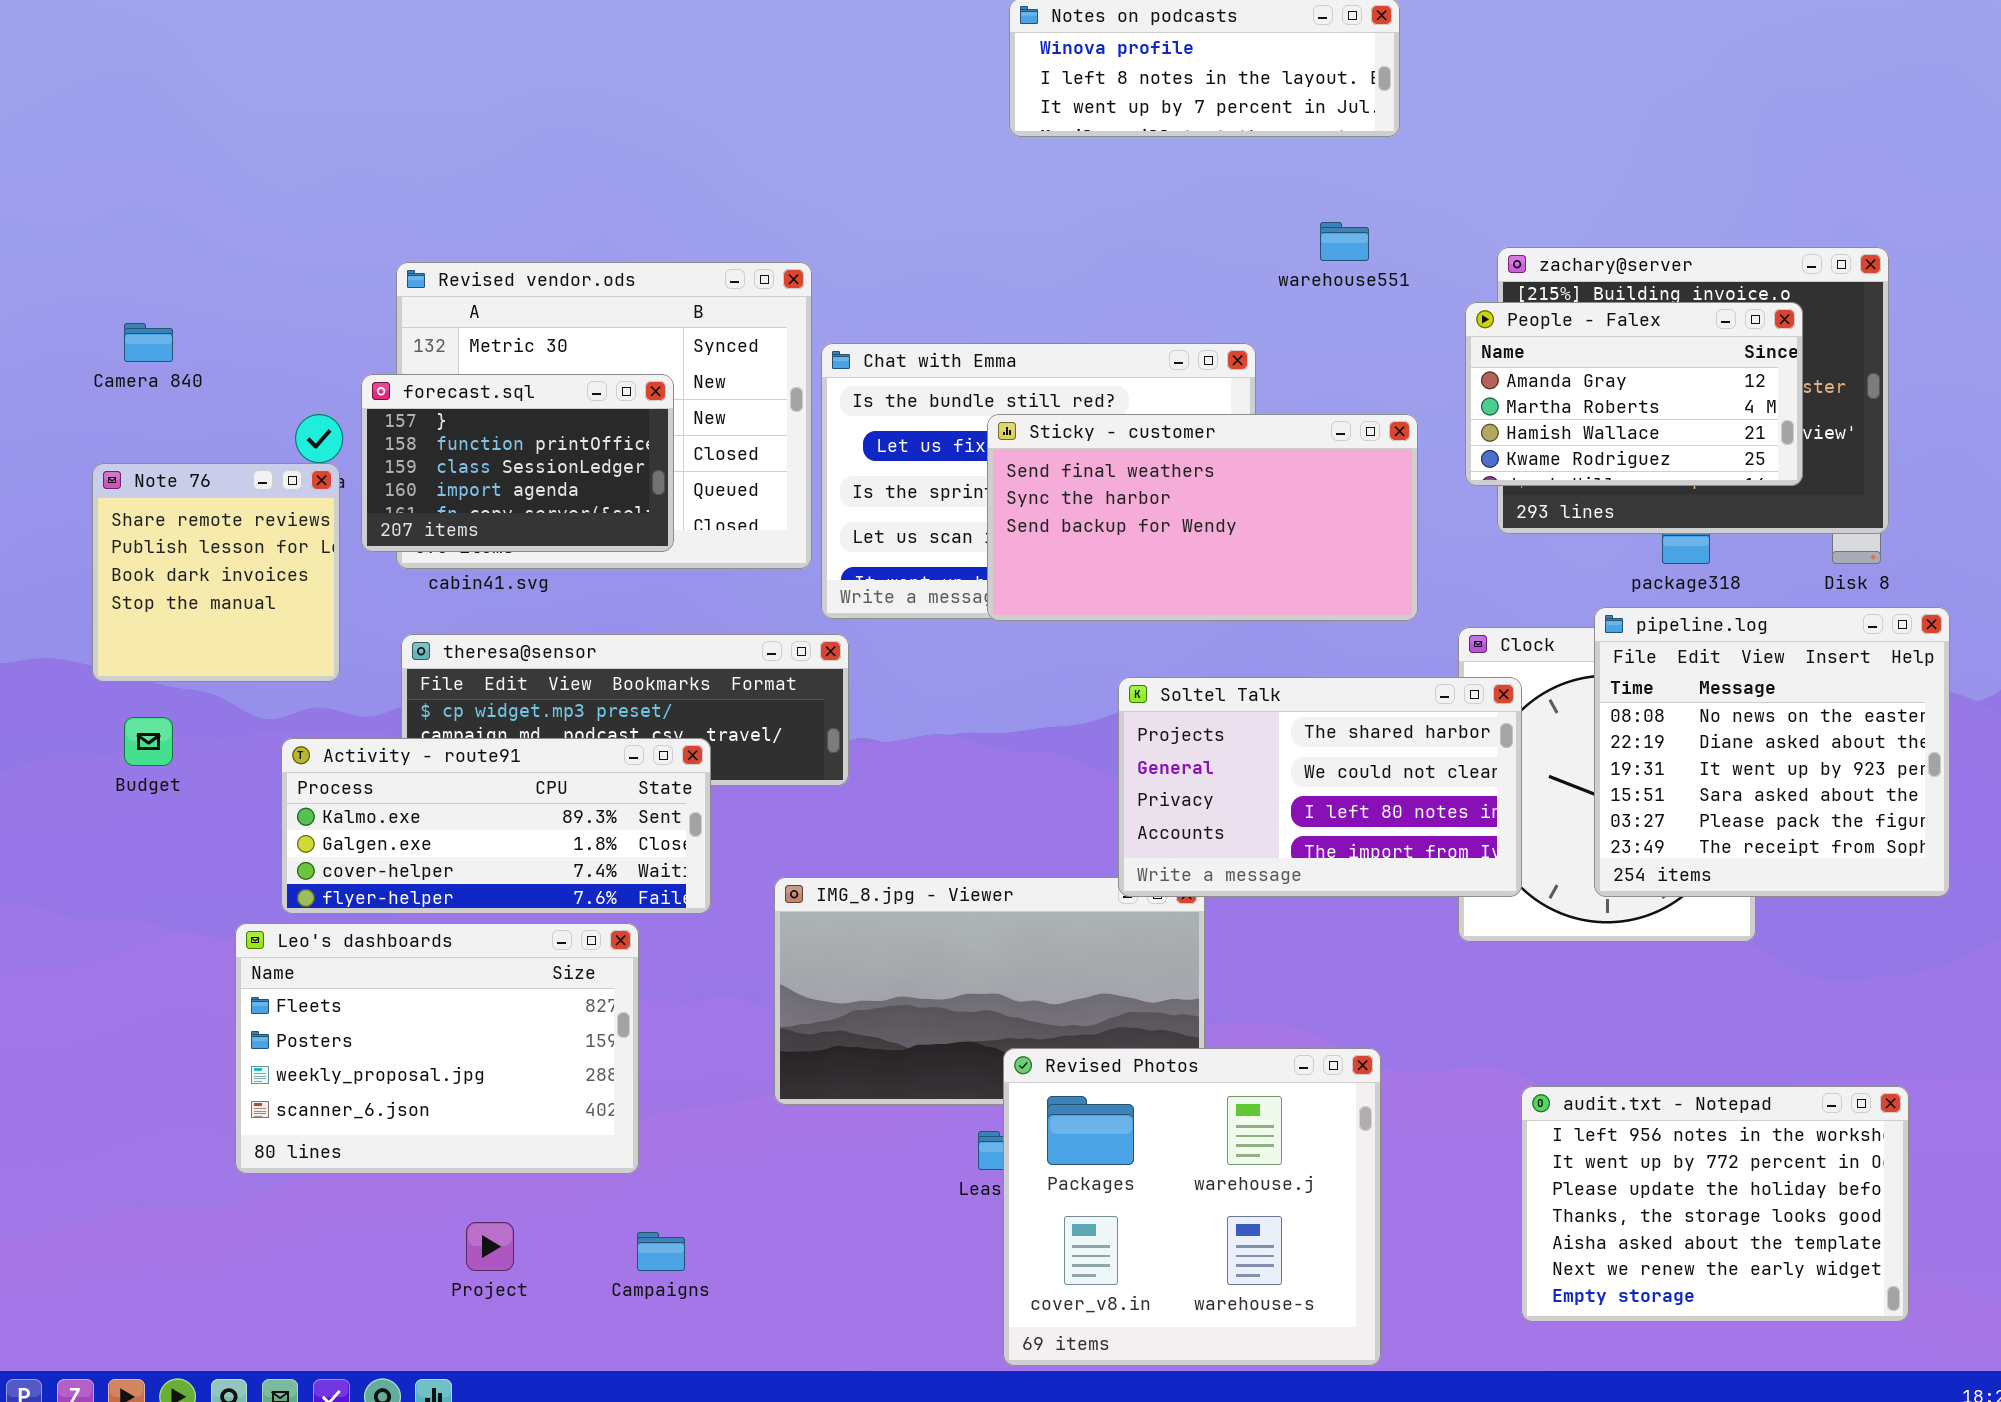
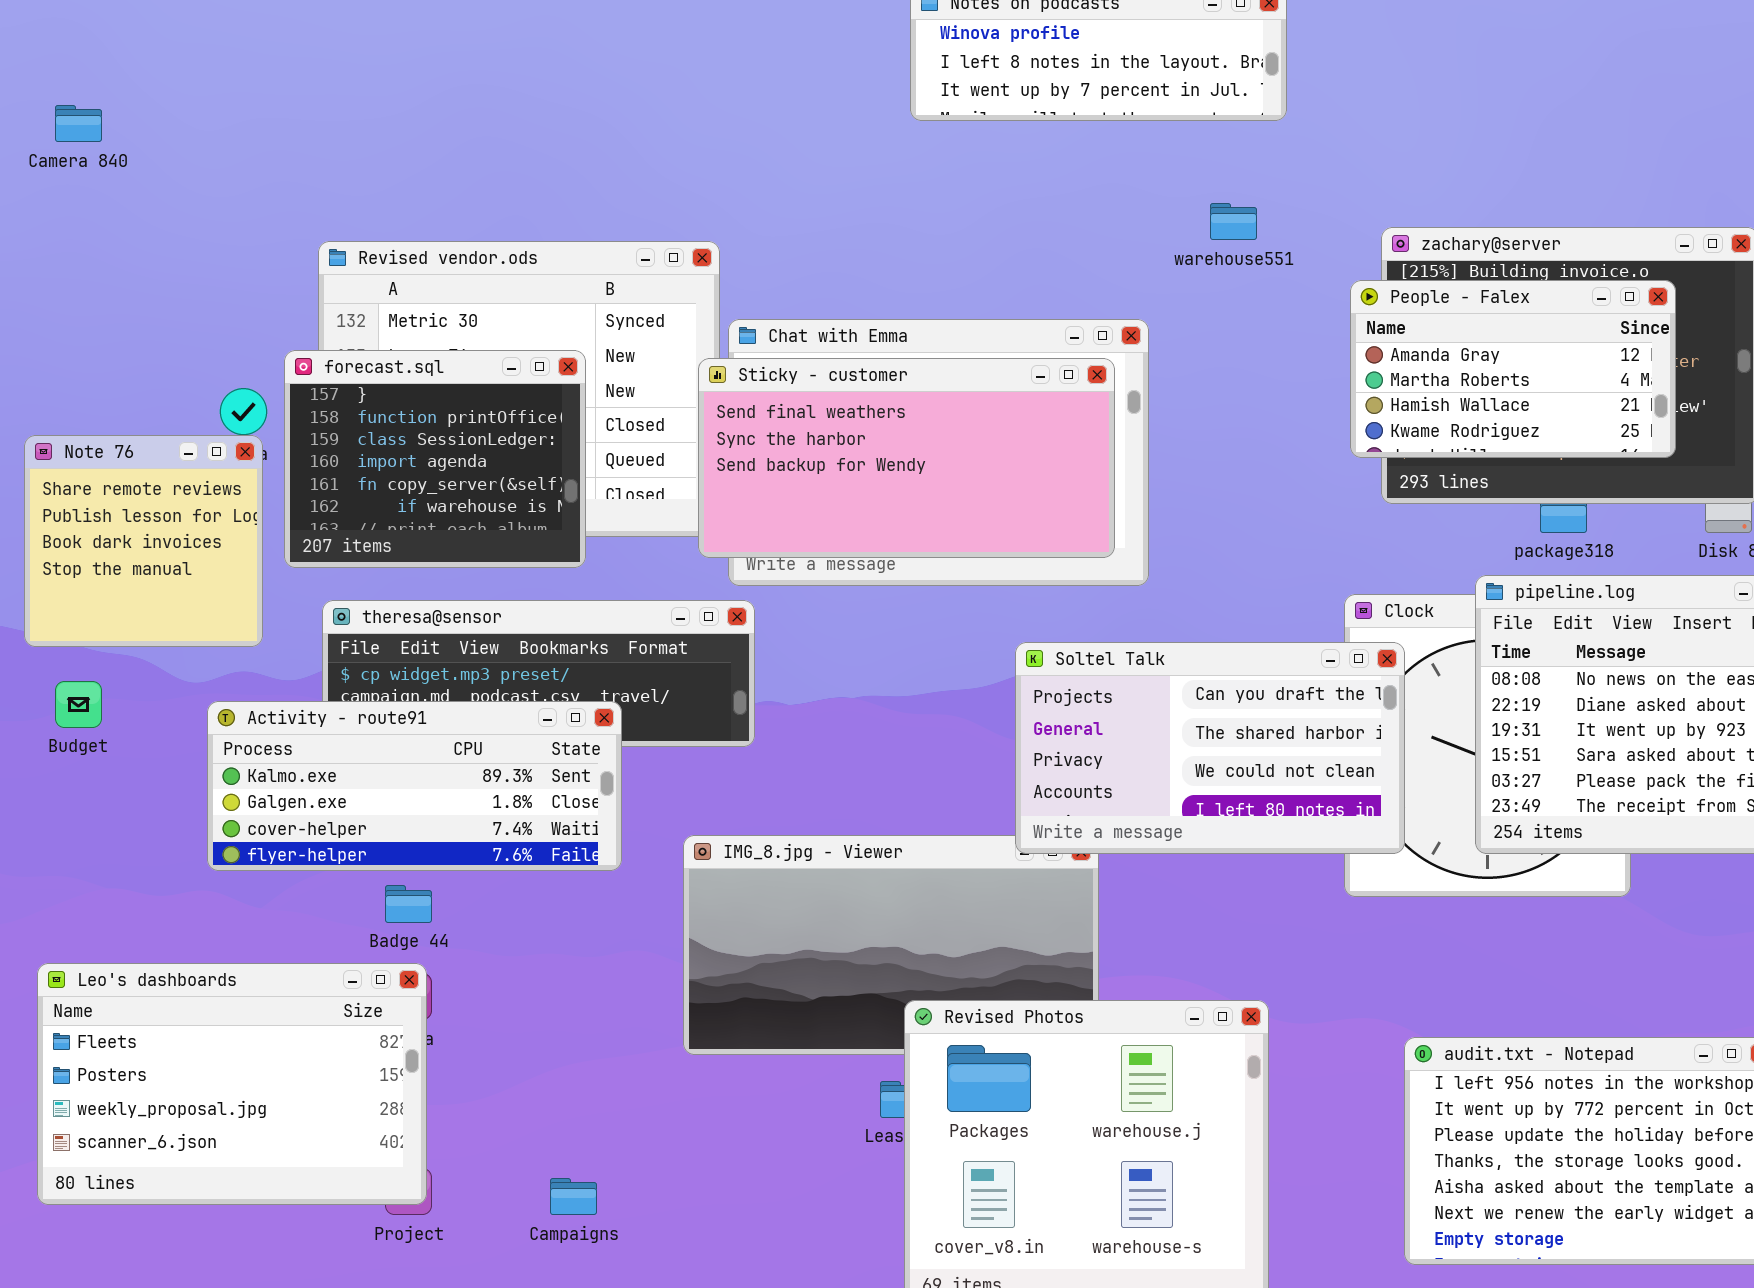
Camera 840: [124,323,173,362] -> [55,105,102,142], moved
forecast.sql: [361,374,674,552] -> [284,350,586,568], resized
Sticky - customer: [987,414,1418,621] -> [698,358,1115,558], moved
Soltel Talk: [1118,677,1522,897] -> [1015,642,1405,854], scrolled up 1 row
Leo's dashboards: [235,923,639,1174] -> [37,963,427,1205], moved

